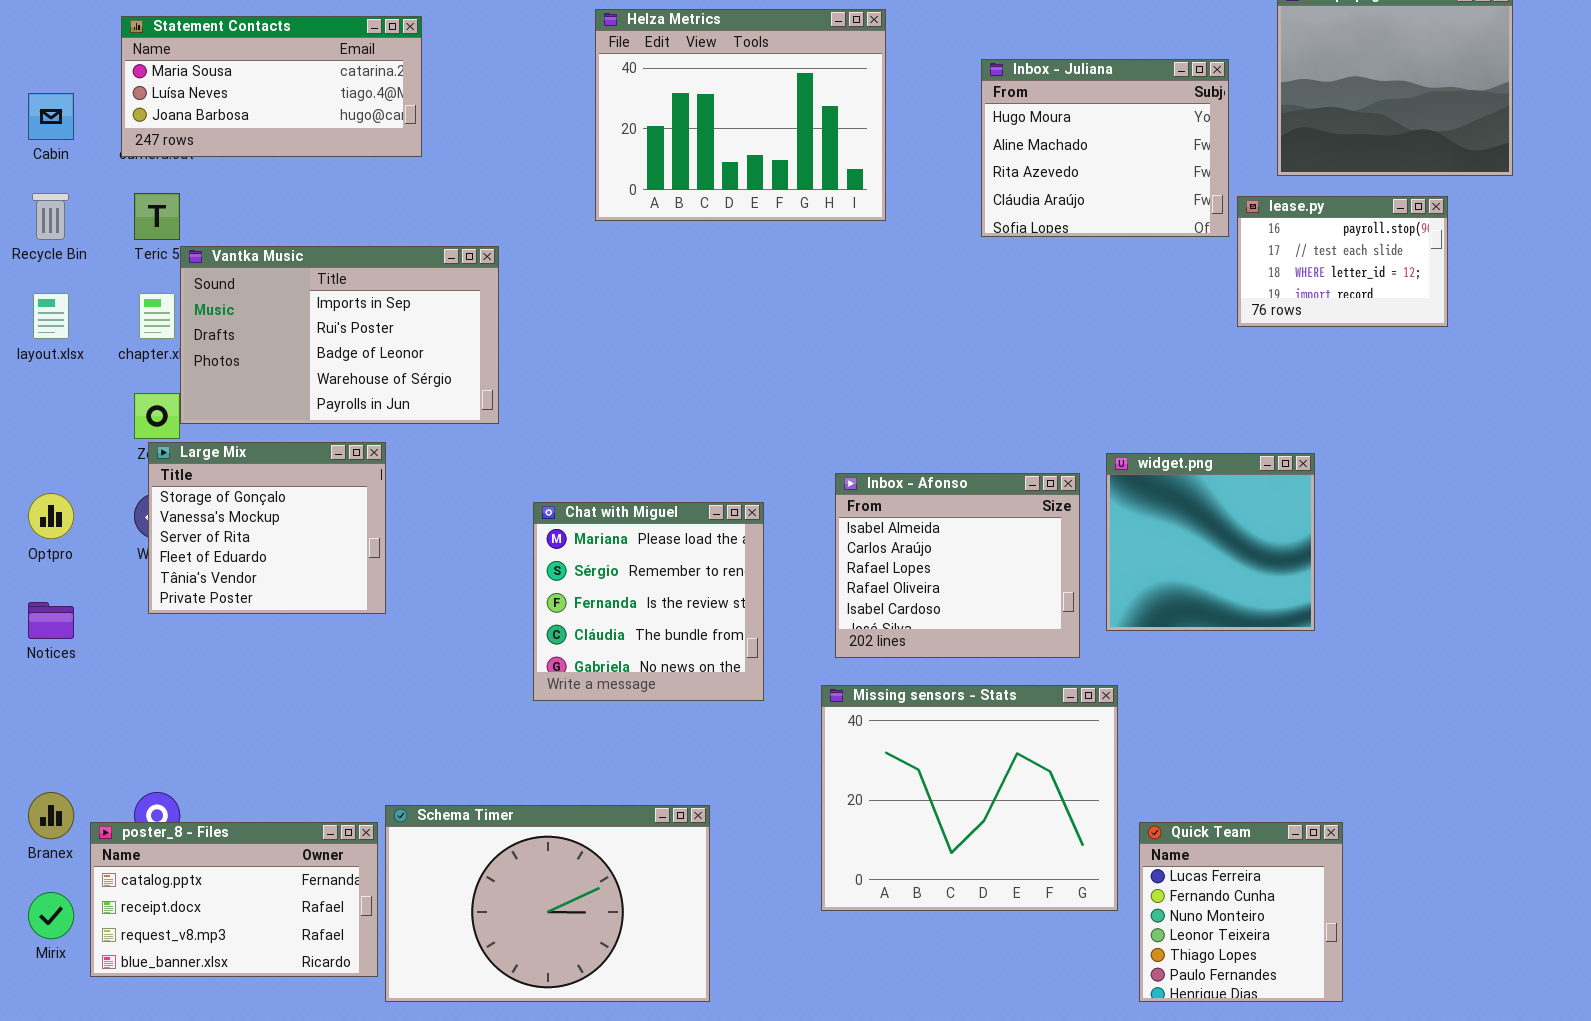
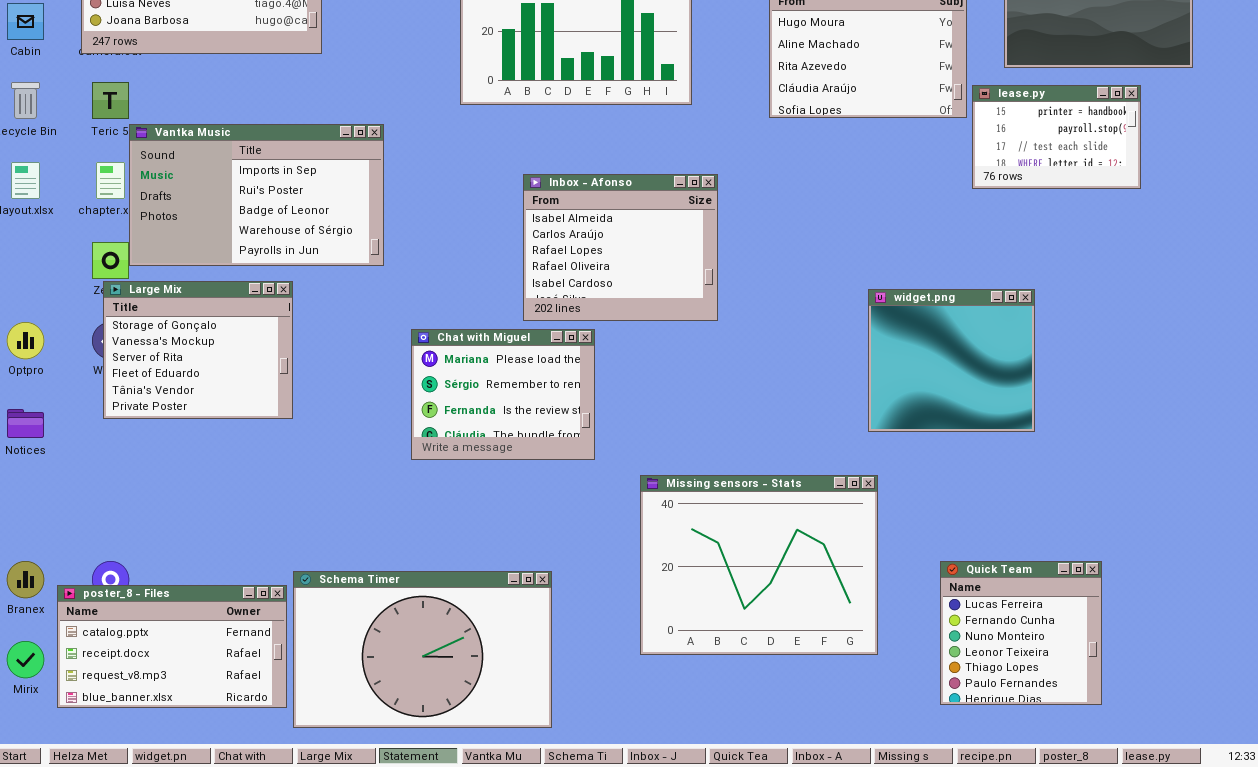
lease.py: [1237,196,1448,327] -> [972,85,1141,189], scrolled up 1 row
Inbox - Afonso: [835,473,1080,658] -> [523,174,718,321], moved
Chat with Miguel: [533,502,764,701] -> [411,329,595,460], resized
Quick Team: [1139,822,1343,1002] -> [940,561,1102,705], moved

